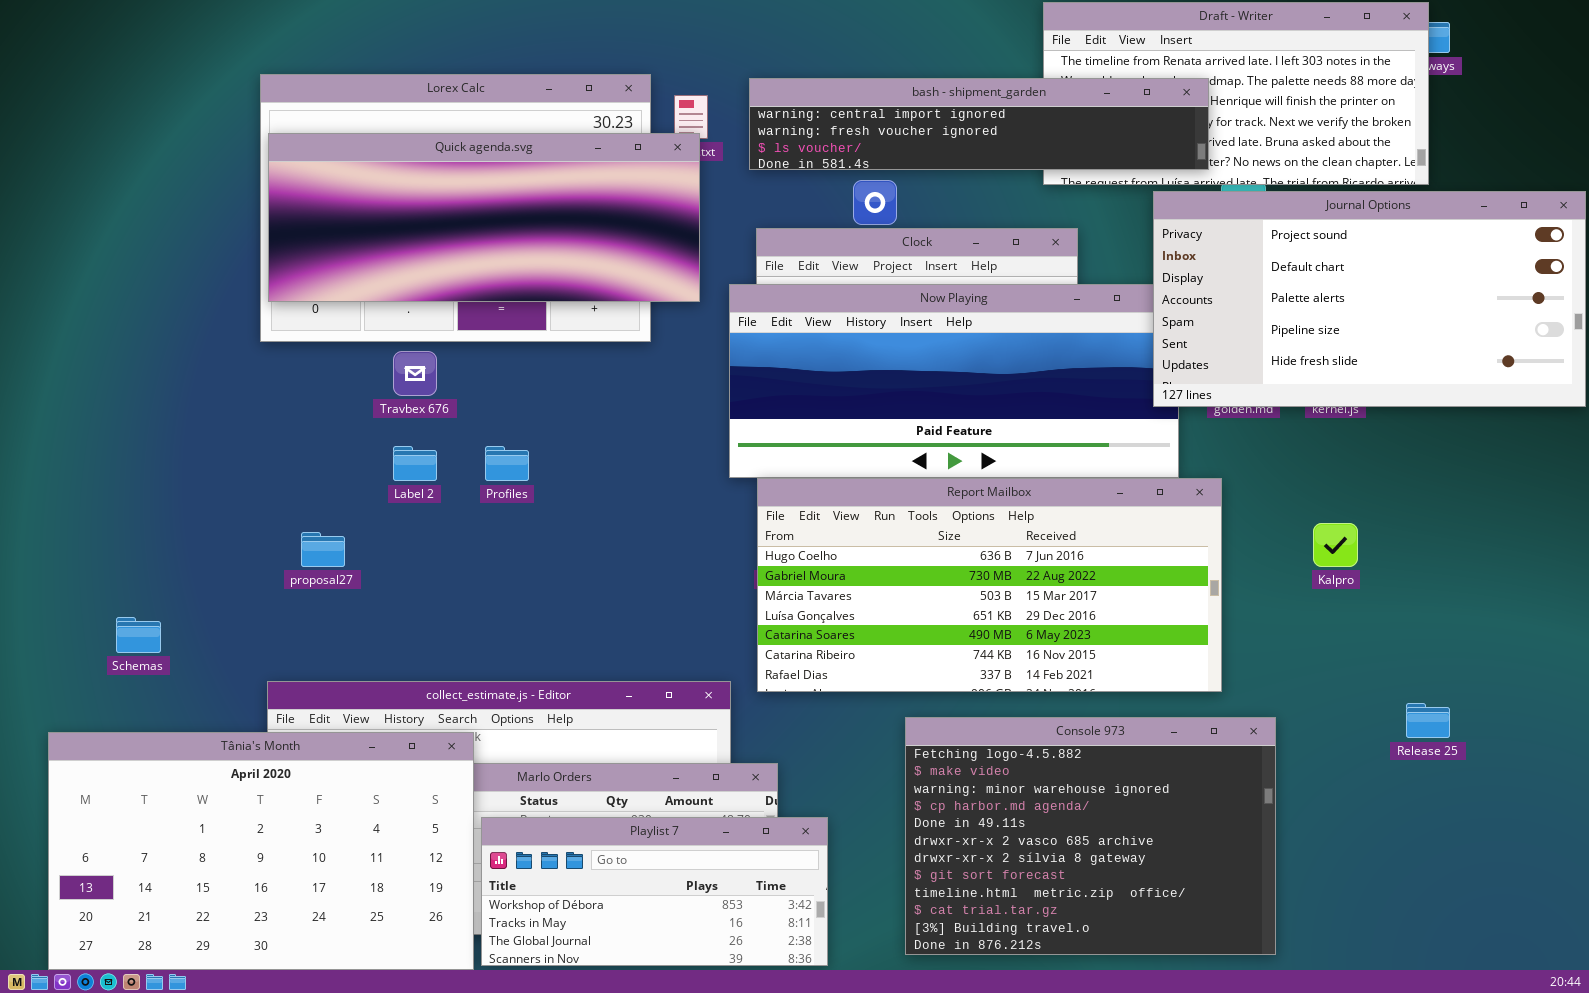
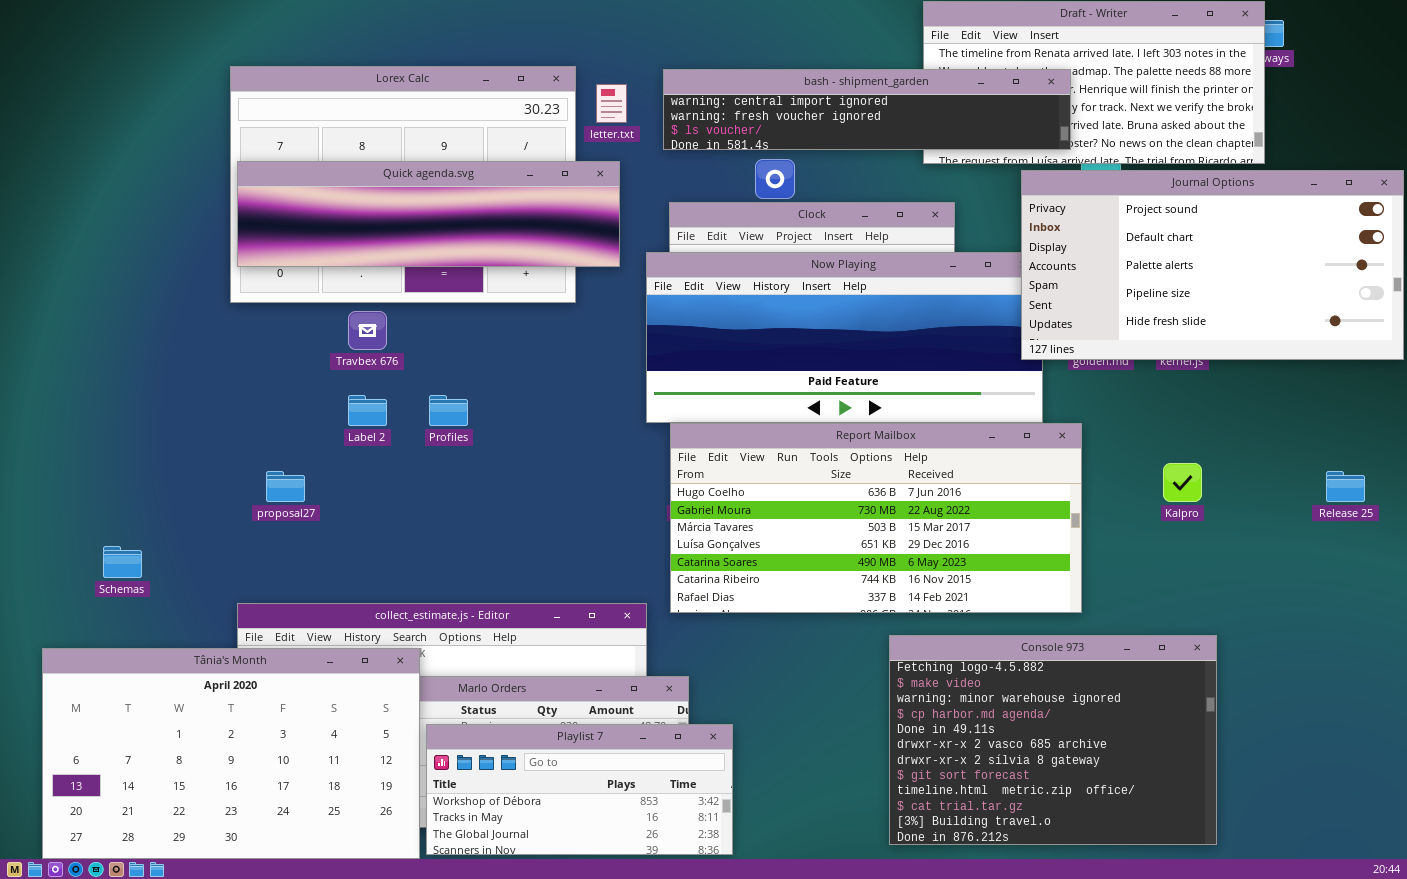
Quick agenda.svg: [268,133,700,302] -> [237,161,620,267], resized
Release 25: [1406,703,1450,738] -> [1326,471,1365,502], moved
Console 973: [905,717,1276,955] -> [889,635,1217,845], moved

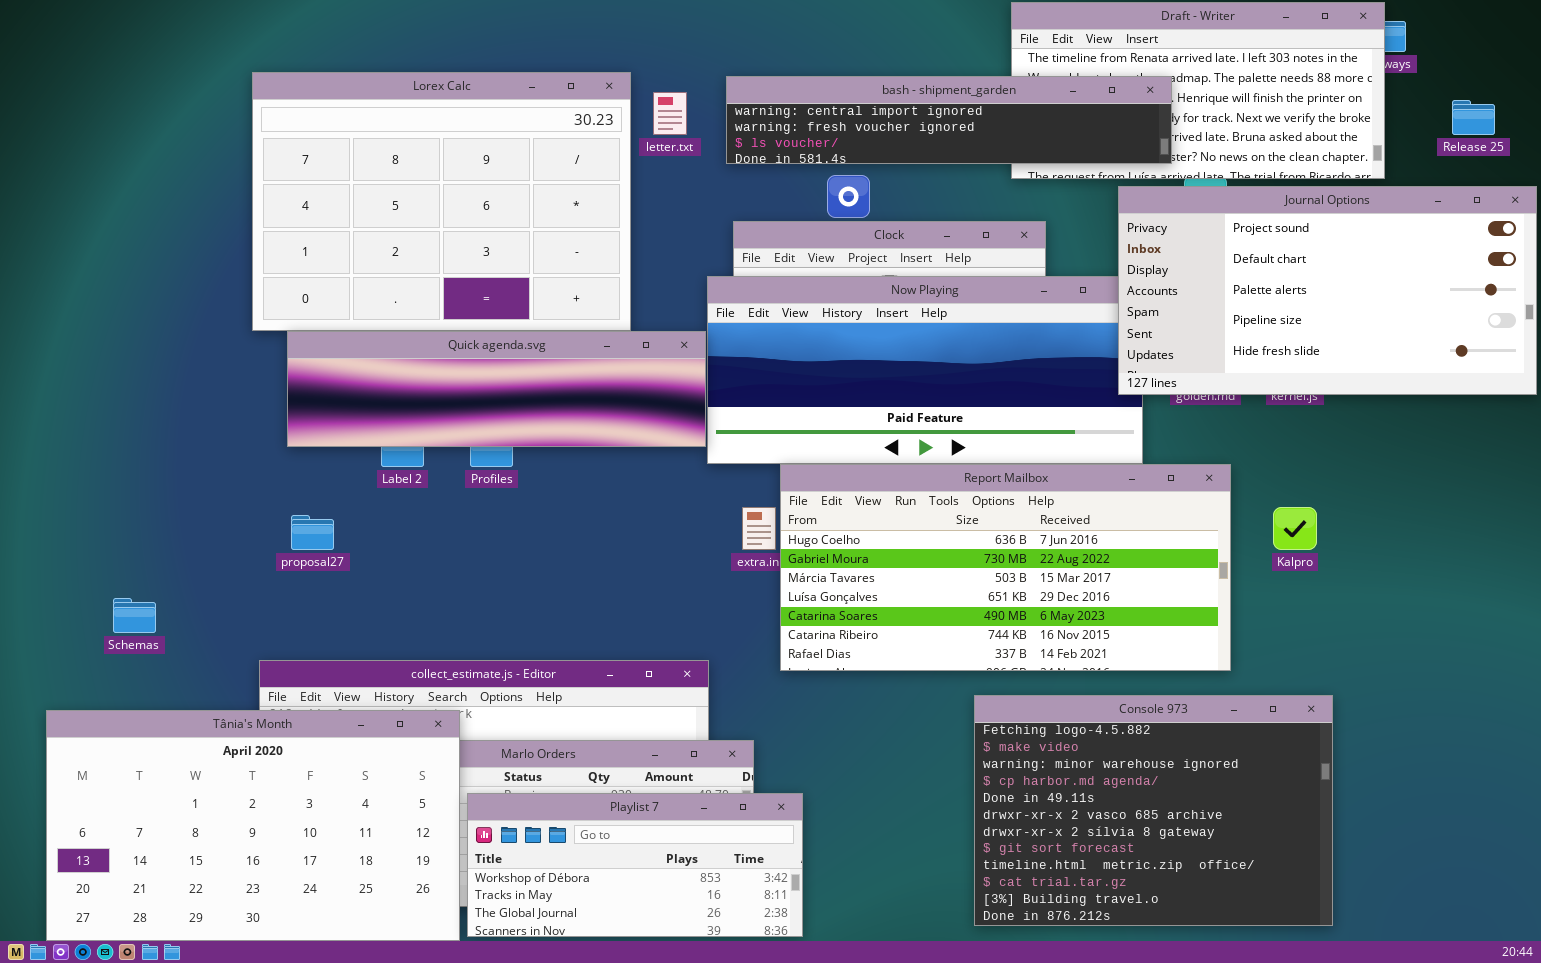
Quick agenda.svg: [237,161,620,267] -> [287,331,706,447], moved
Report Mailbox: [670,423,1082,613] -> [780,464,1231,671], moved
Release 25: [1326,471,1365,502] -> [1452,100,1495,135], moved

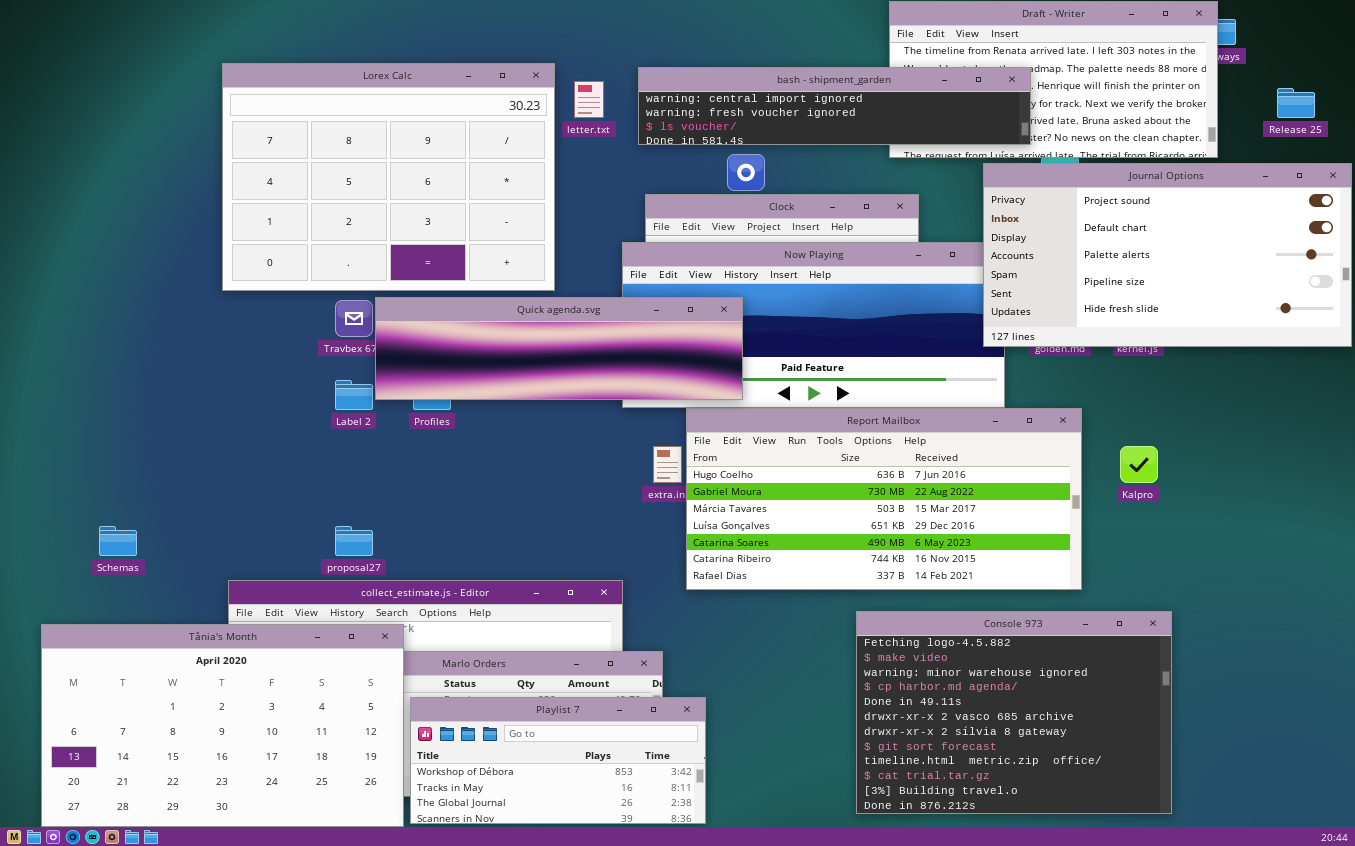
Quick agenda.svg: [287,331,706,447] -> [375,297,743,400], moved
proposal27: [291,515,334,550] -> [335,526,373,556], moved

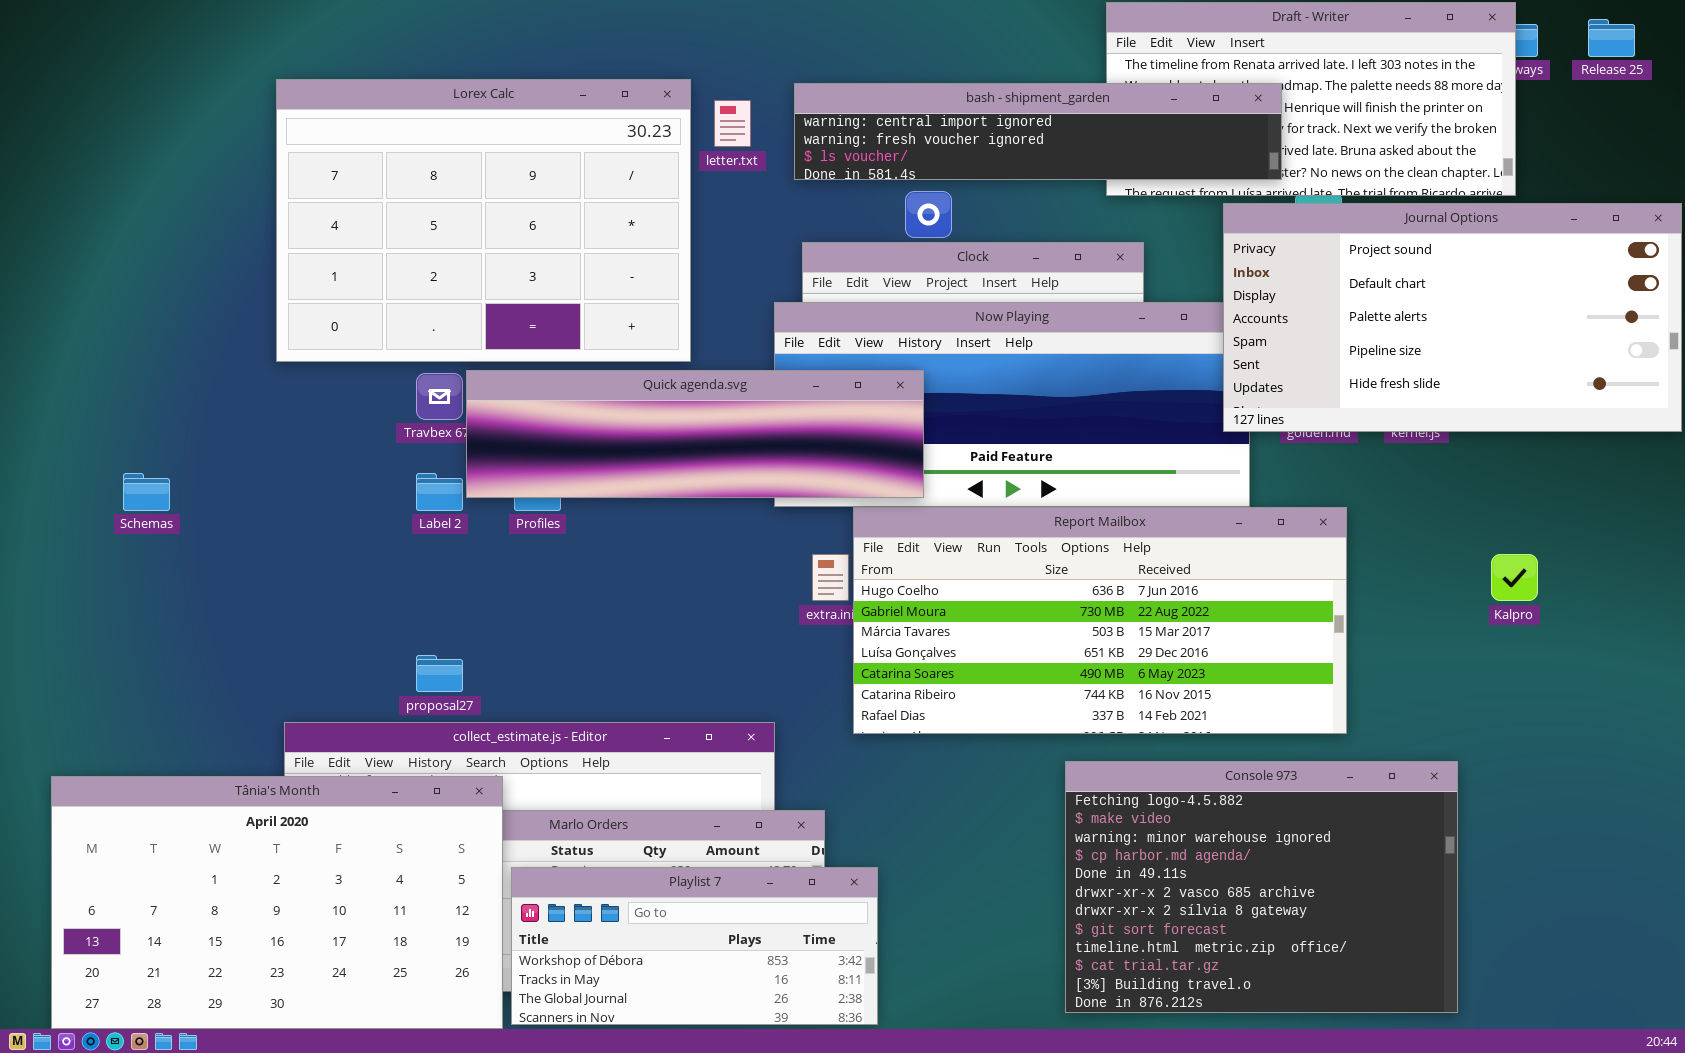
Release 25: [1277,88,1315,118] -> [1588,19,1635,57], moved
Kalpro: [1120,446,1158,483] -> [1491,554,1538,601], moved
Schemas: [99,526,137,556] -> [123,473,170,511], moved

